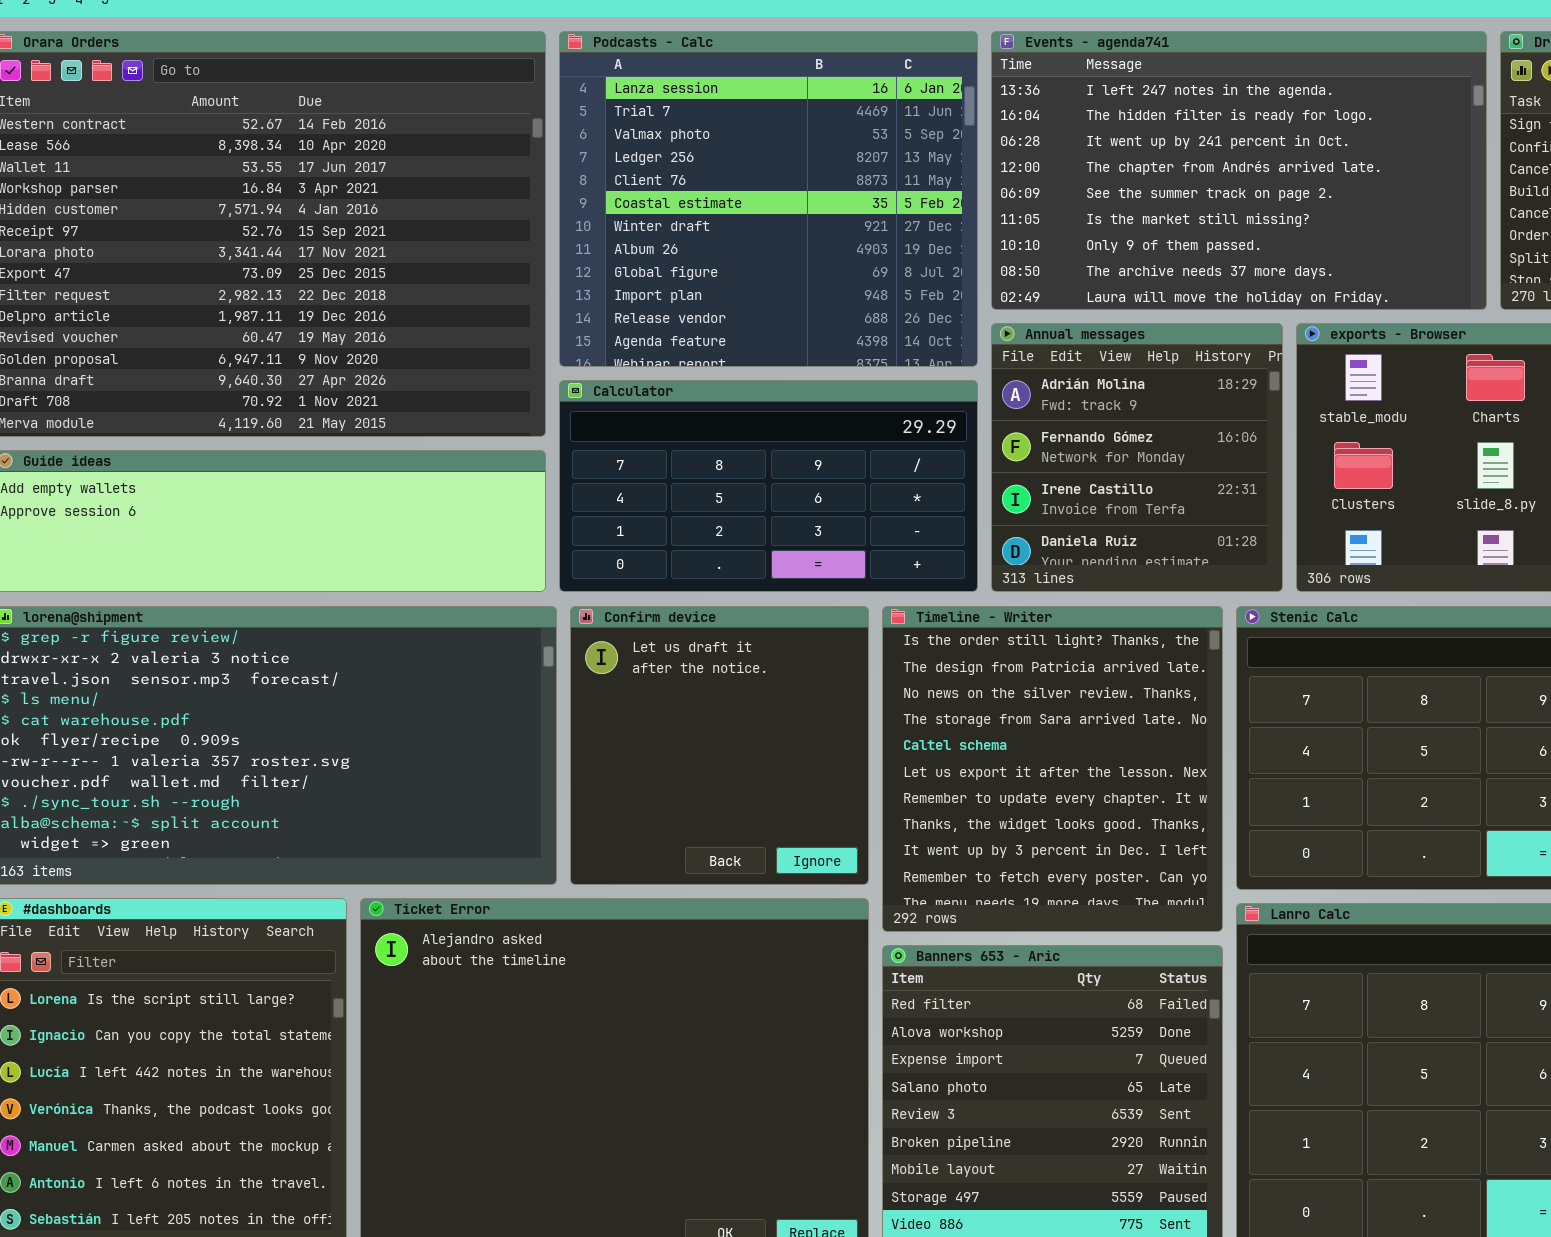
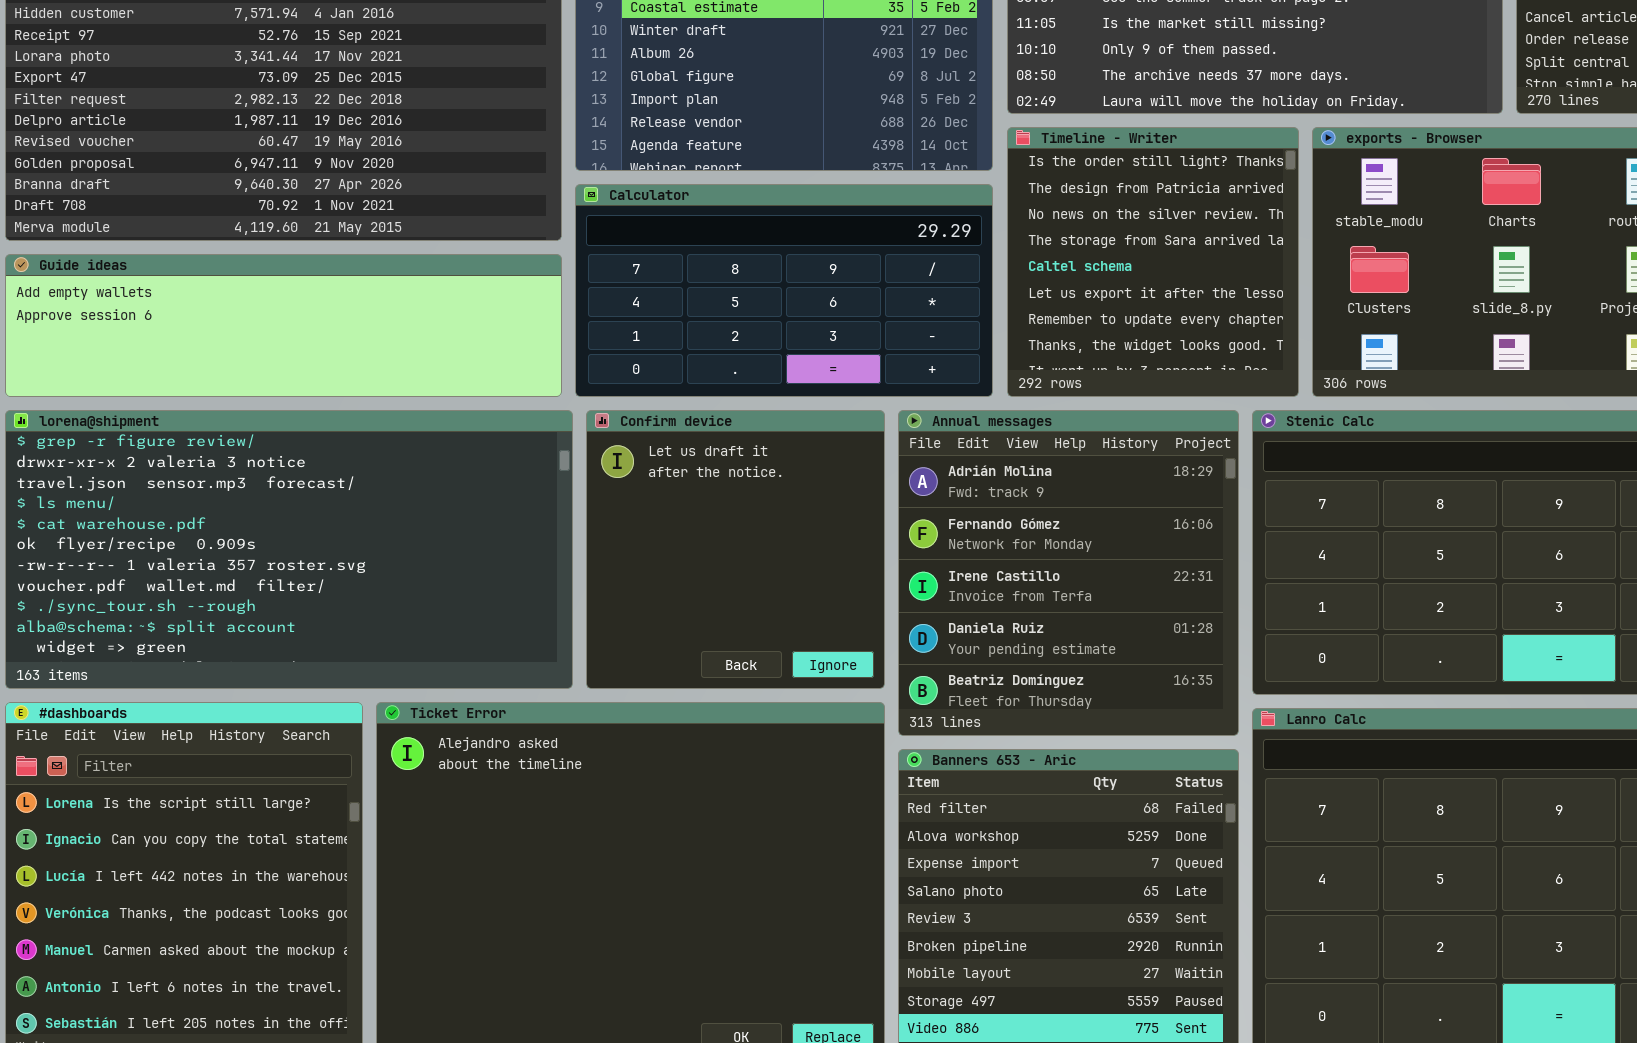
Annual messages: [991,323,1283,592] -> [898,410,1239,736], moved, resized
Timeline - Writer: [882,606,1223,932] -> [1007,127,1299,397], moved, resized

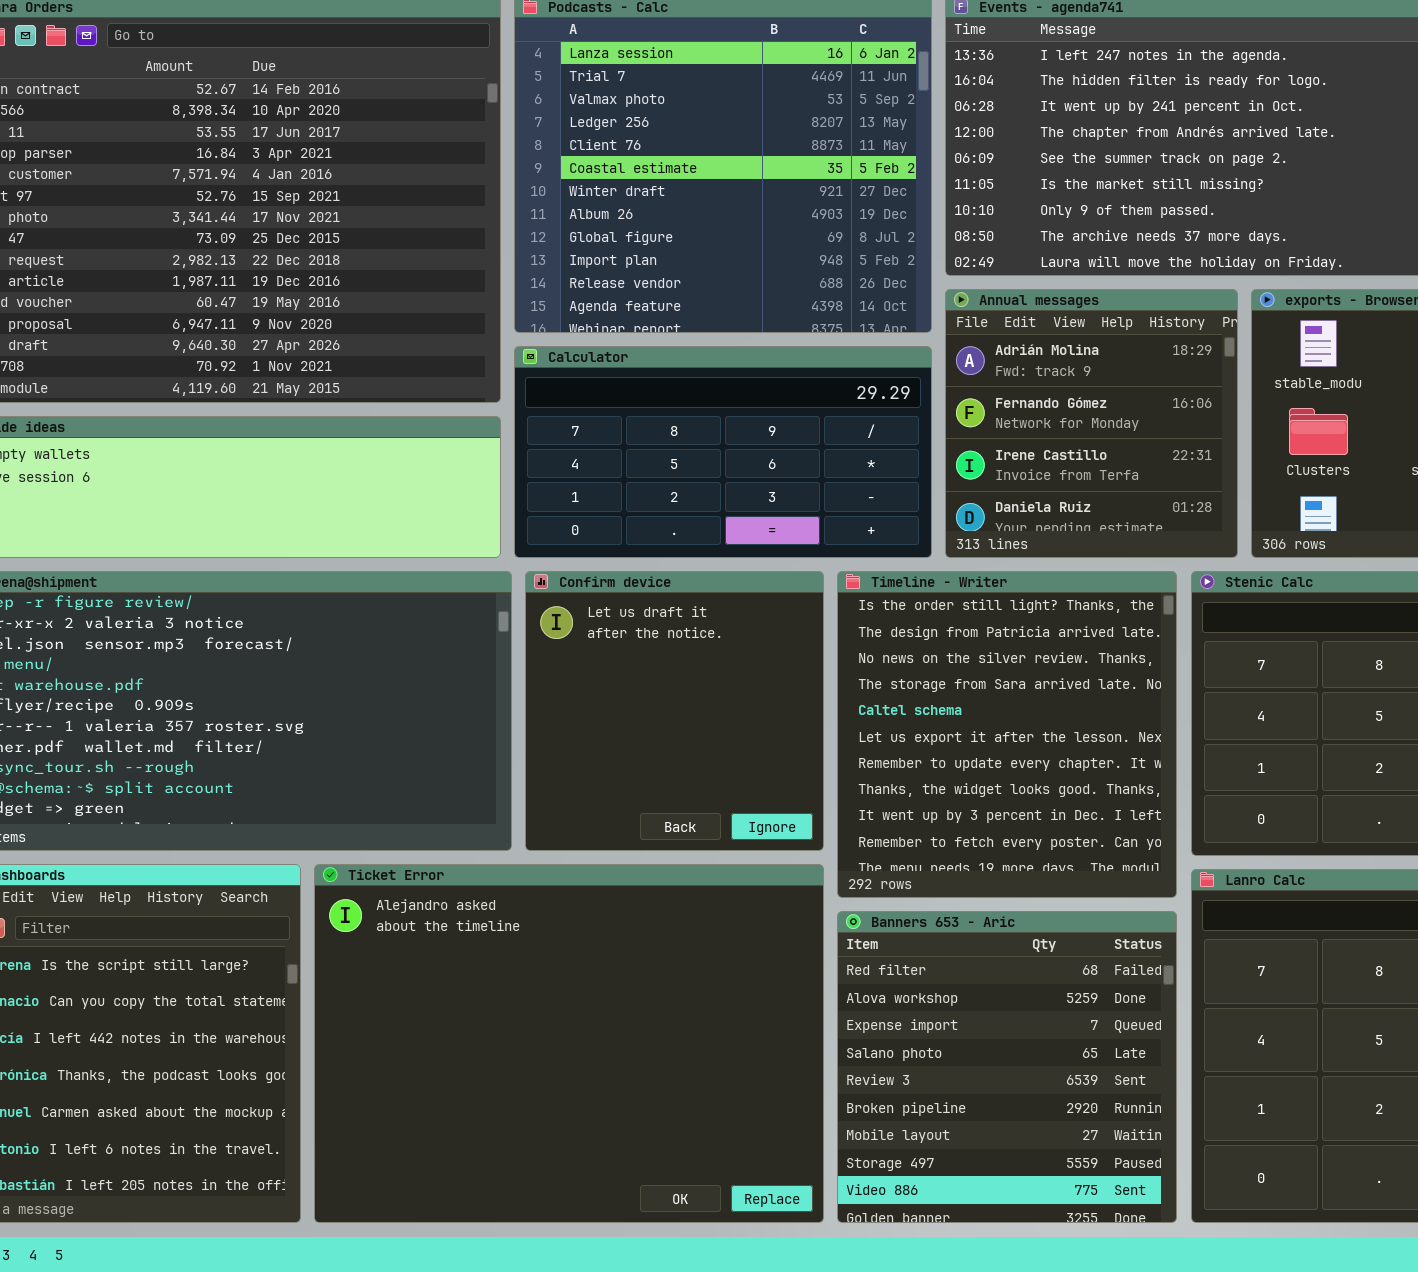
Timeline - Writer: [1007,127,1299,397] -> [837,571,1177,898], moved, resized
Annual messages: [898,410,1239,736] -> [945,289,1238,558], moved, resized

